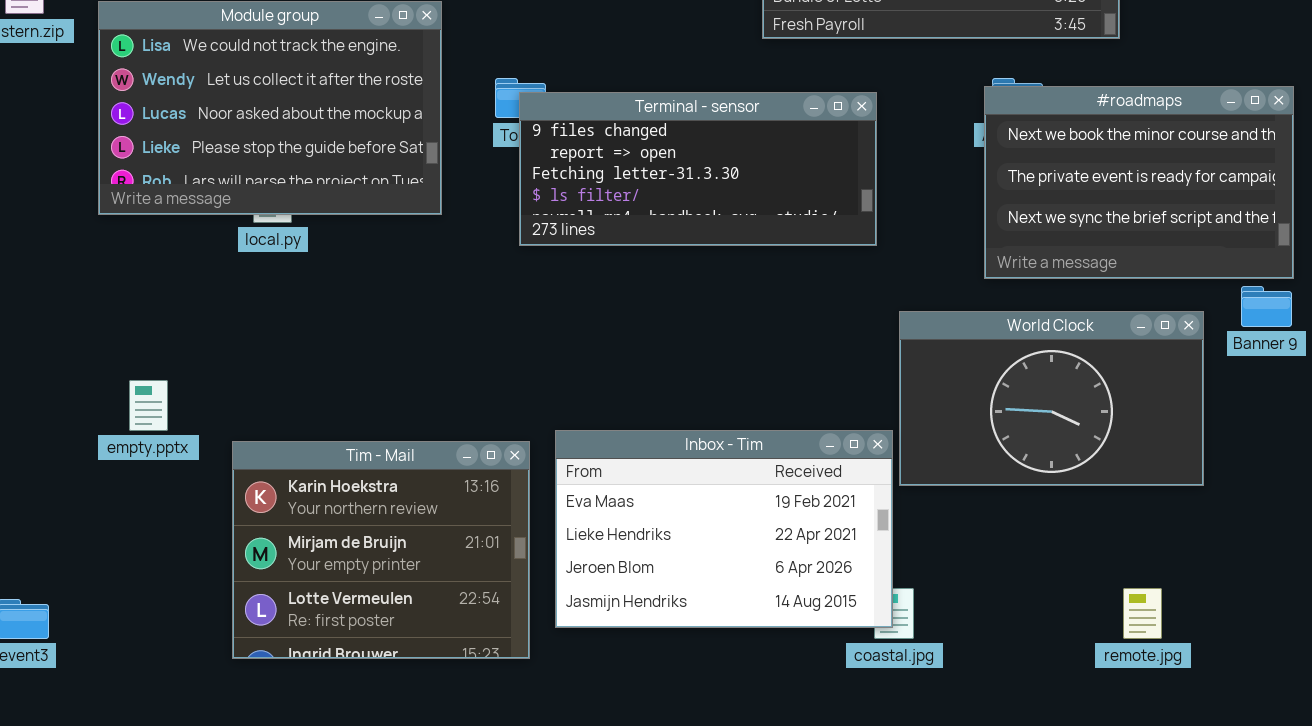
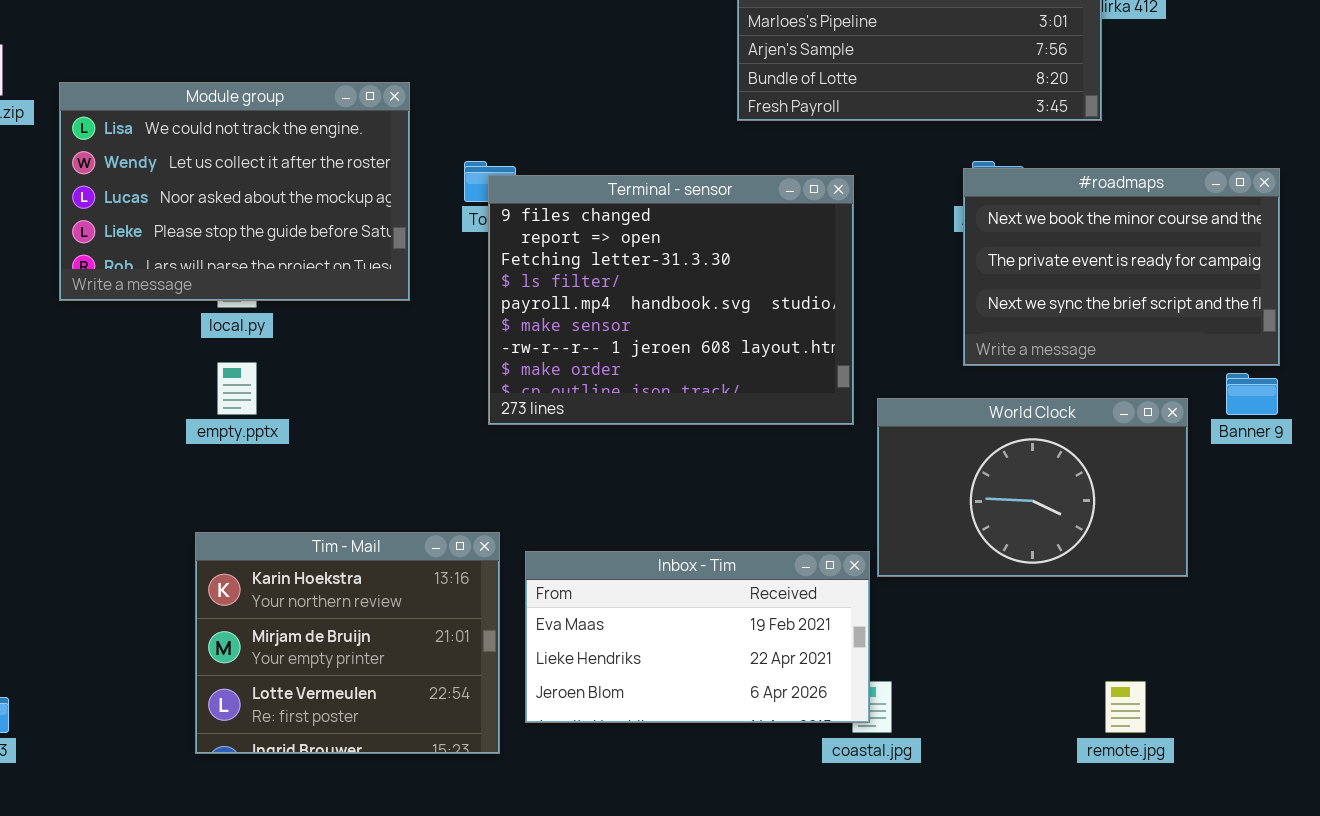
Terminal - sensor: [519,92,877,246] -> [488,175,854,425], resized
empty.pptx: [129,380,168,431] -> [217,362,257,415], moved
Inbox - Tim: [555,430,893,628] -> [525,551,870,723], resized

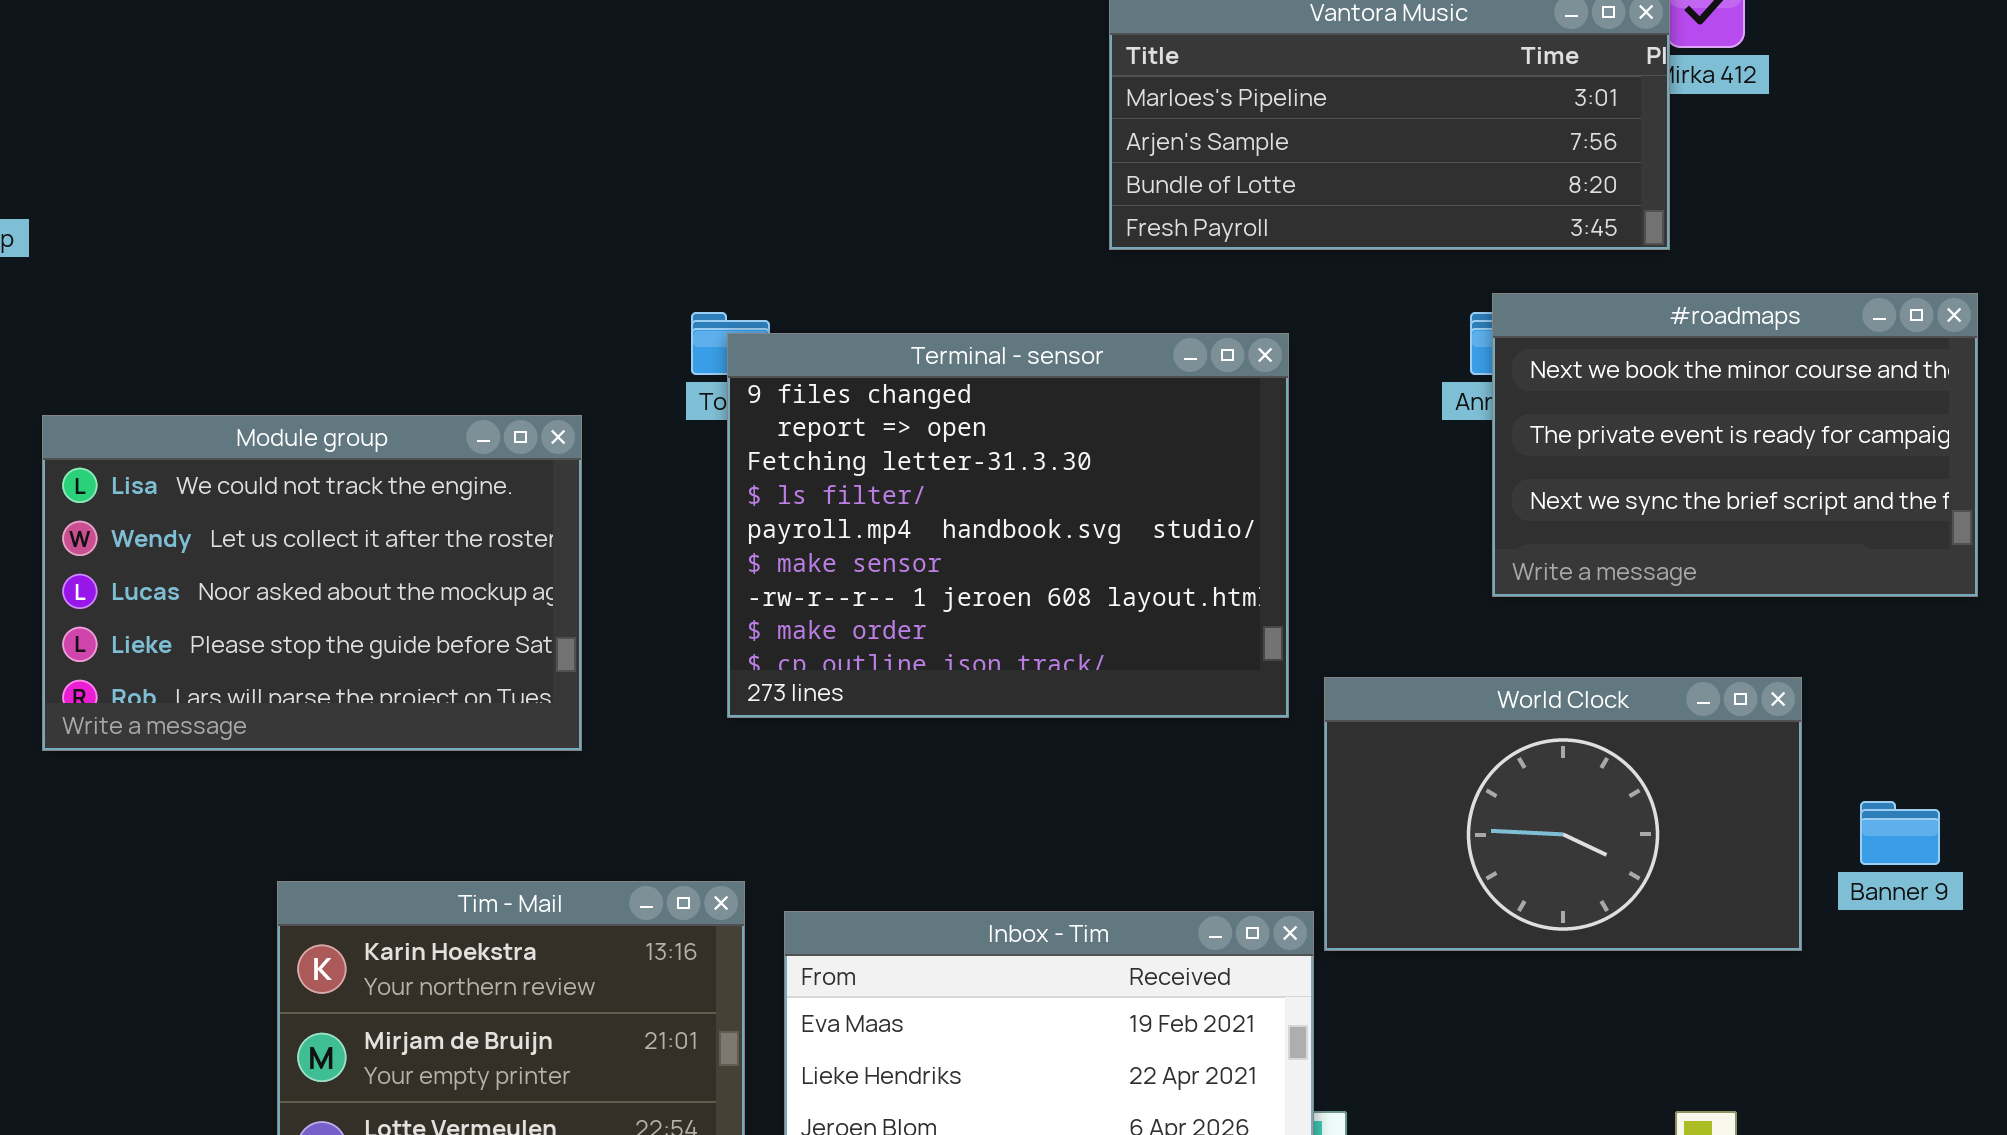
Module group: [59,82,410,301] -> [42,415,582,751], moved
#roadmaps: [963,168,1280,366] -> [1492,293,1978,597], moved
Banner 9: [1226,373,1278,415] -> [1860,801,1940,865], moved

